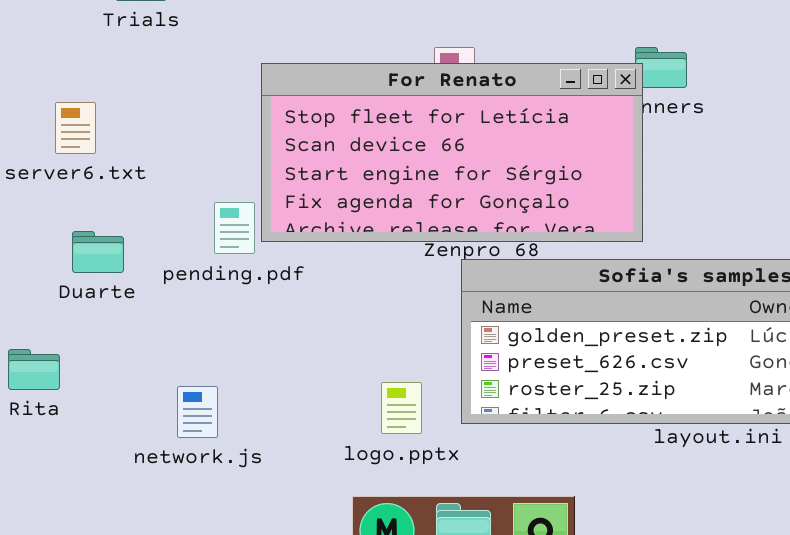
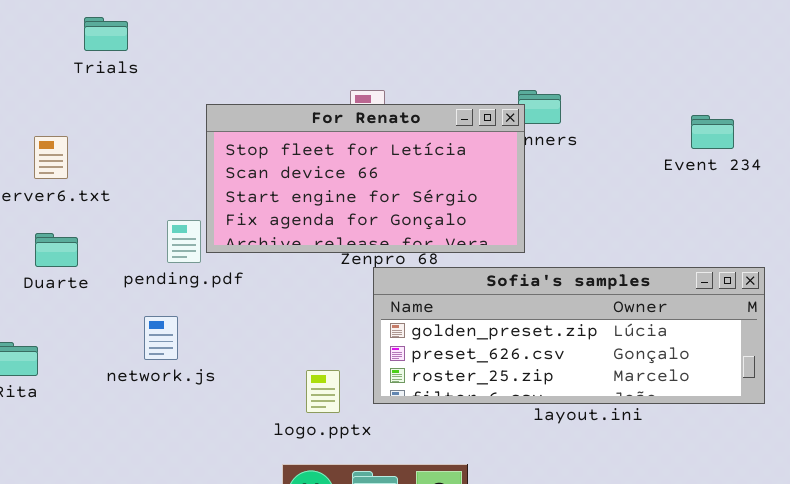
Duarte: [72,231,124,273] -> [35,233,78,267], moved
network.js: [177,386,218,438] -> [144,316,178,360], moved

